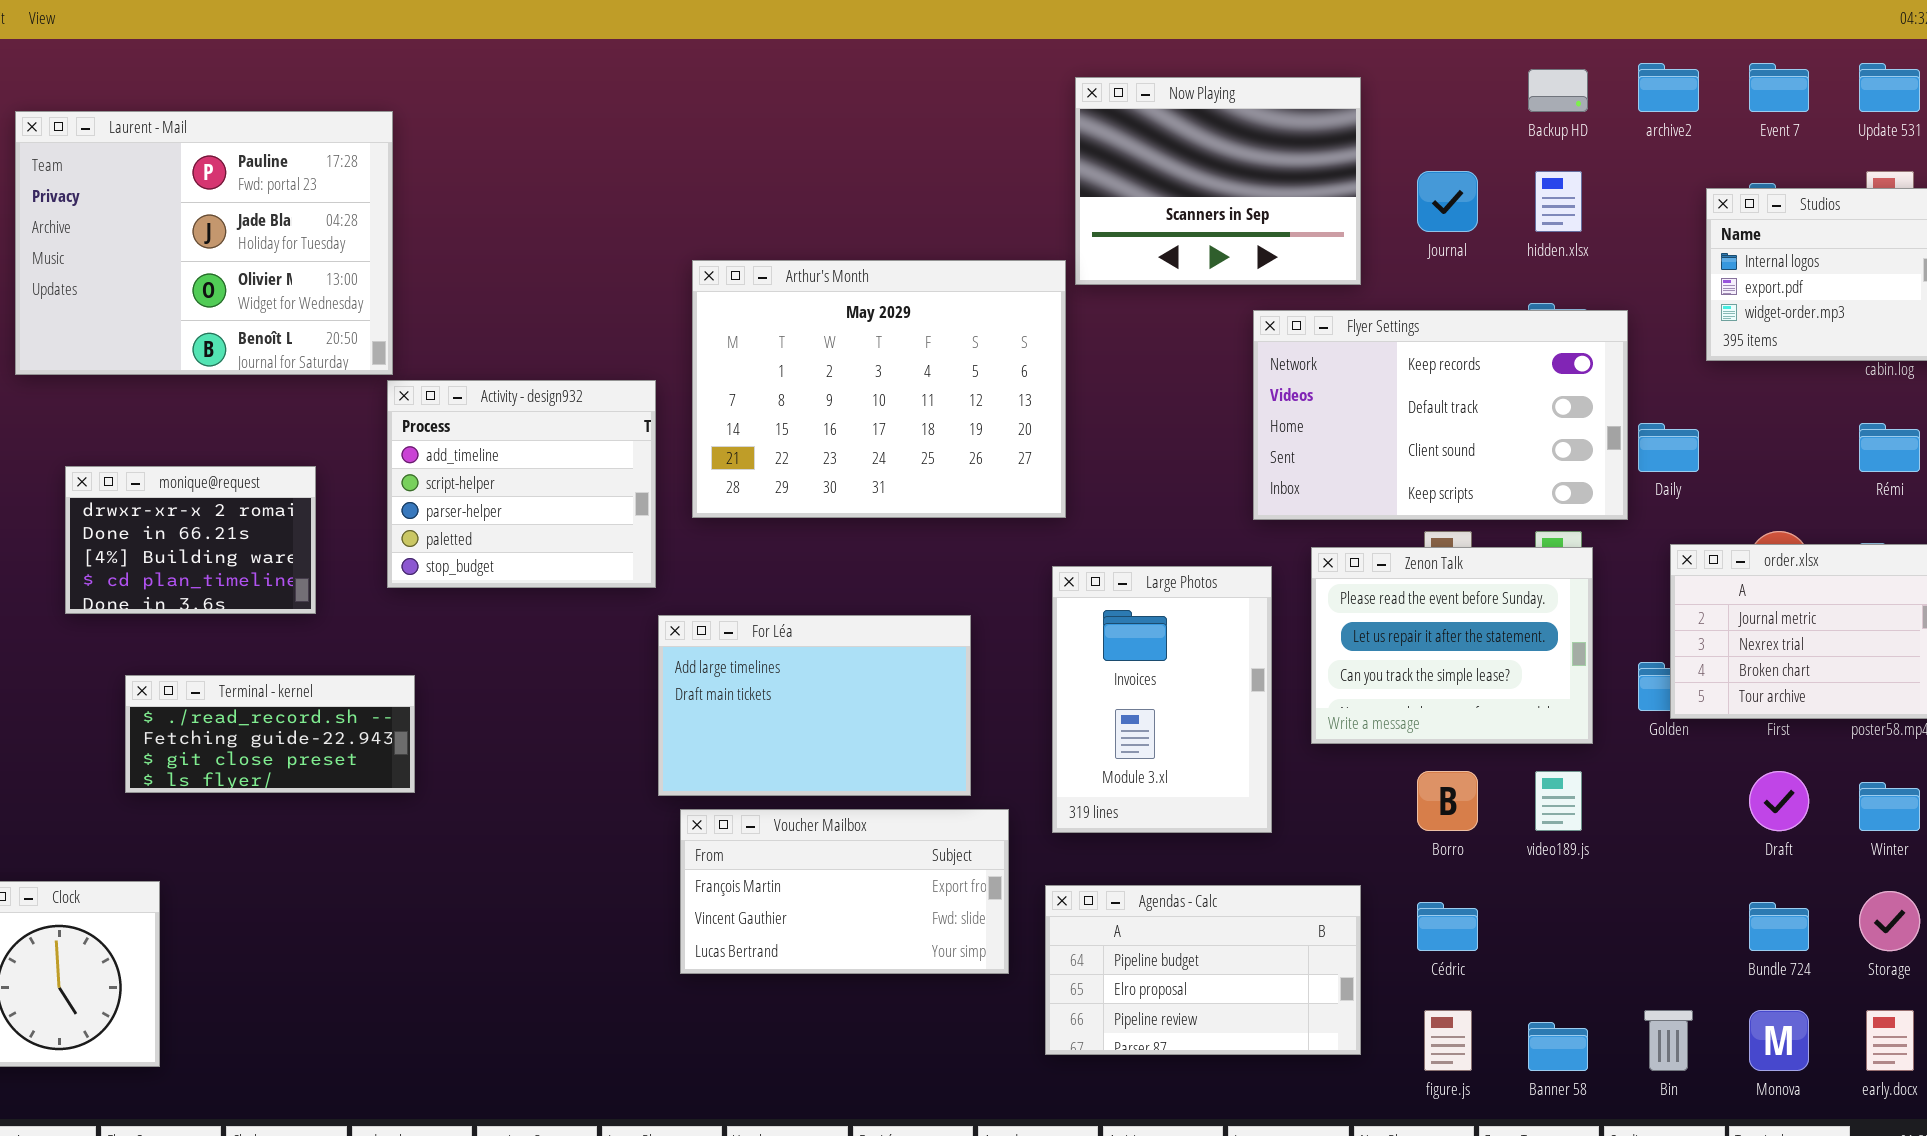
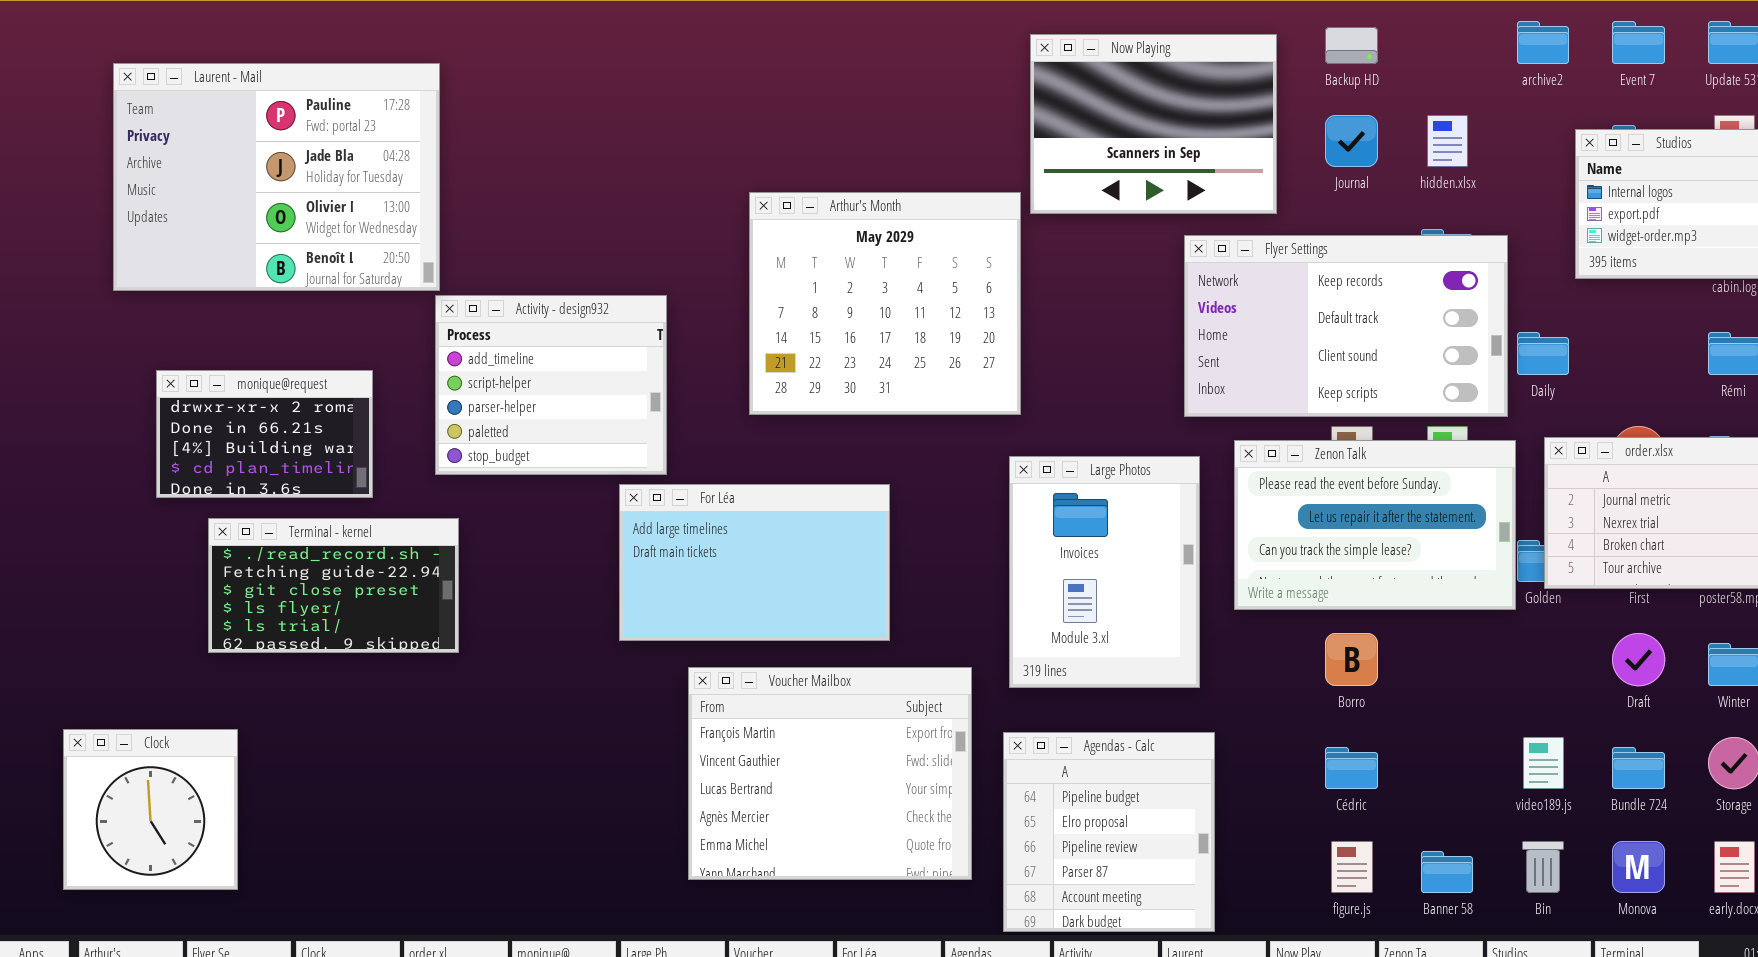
Backup HD: [1528,69,1588,112] -> [1325,27,1378,64], moved
Arthur's Month: [692,260,1066,518] -> [749,192,1021,415], resized
Zenon Talk: [1311,547,1593,744] -> [1234,440,1516,610], resized
For Léa: [658,615,971,796] -> [619,484,890,641], moved
Terminal - kernel: [125,675,415,793] -> [208,518,459,653], resized
video189.js: [1535,771,1582,831] -> [1523,737,1564,789], moved
Voucher Mailbox: [680,809,1009,974] -> [688,667,972,880], resized
Agendas - Calc: [1045,885,1361,1055] -> [1003,732,1215,932], resized

